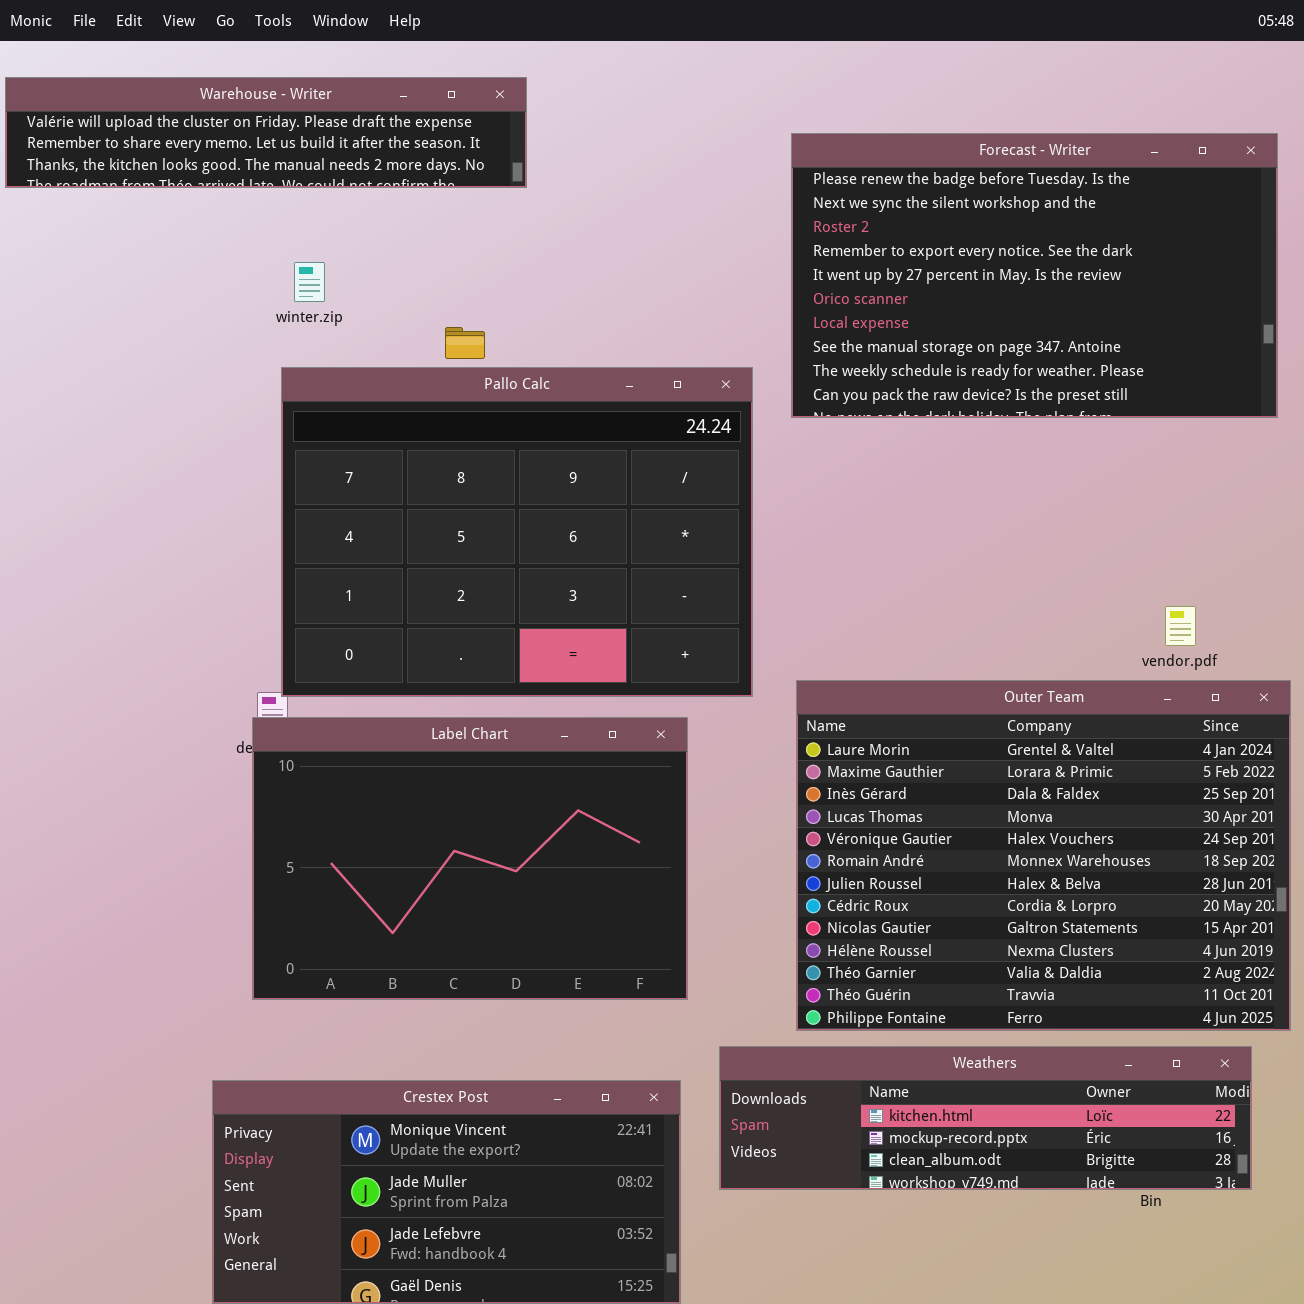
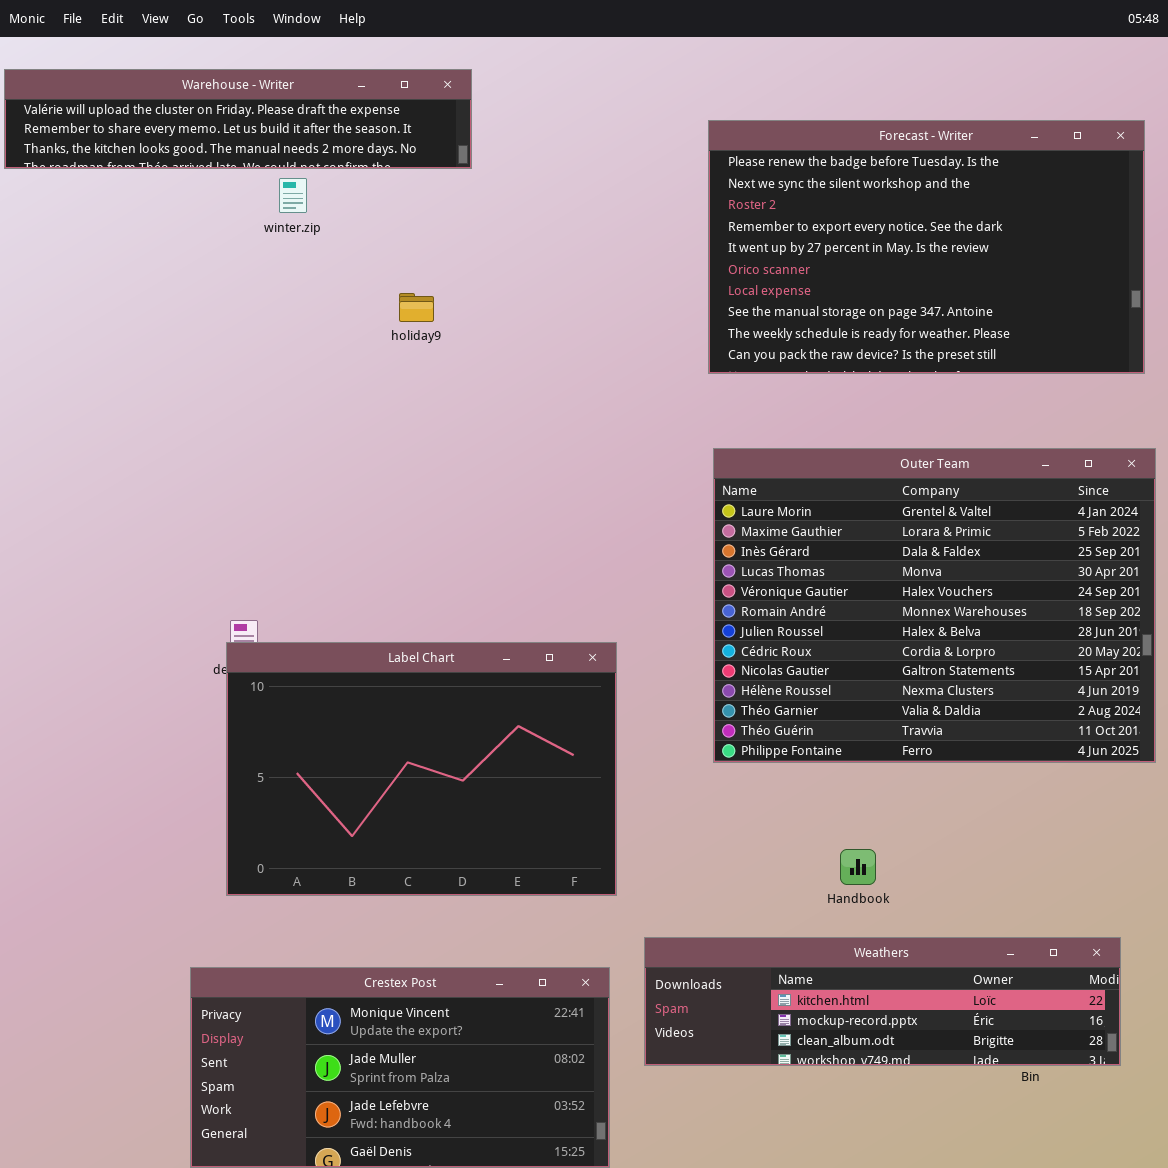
winter.zip: [294,262,325,302] -> [279,178,307,213], moved
Pallo Calc: [281,367,753,697] -> none, closed
Outer Team: [796,680,1291,1031] -> [713,448,1156,763], moved

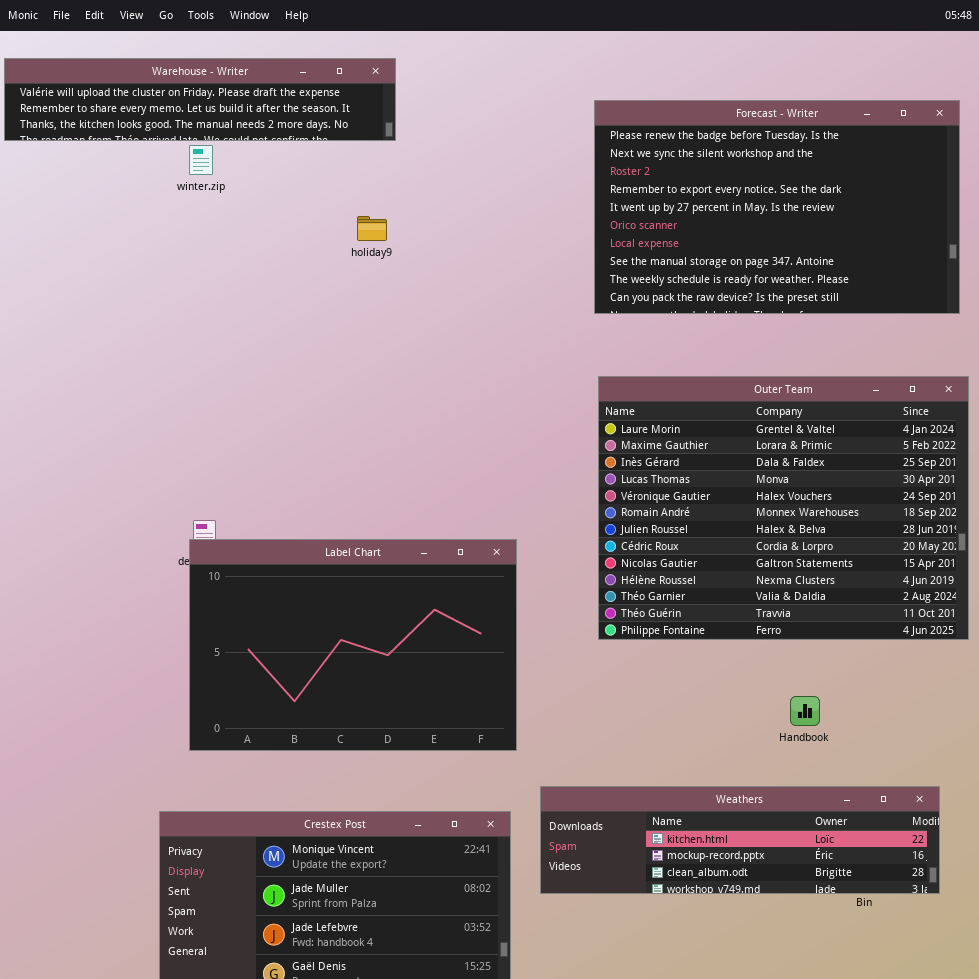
winter.zip: [279,178,307,213] -> [189,145,213,175], moved
holiday9: [399,293,434,322] -> [357,216,387,241], moved
Handbook: [840,849,876,885] -> [790,696,820,726], moved

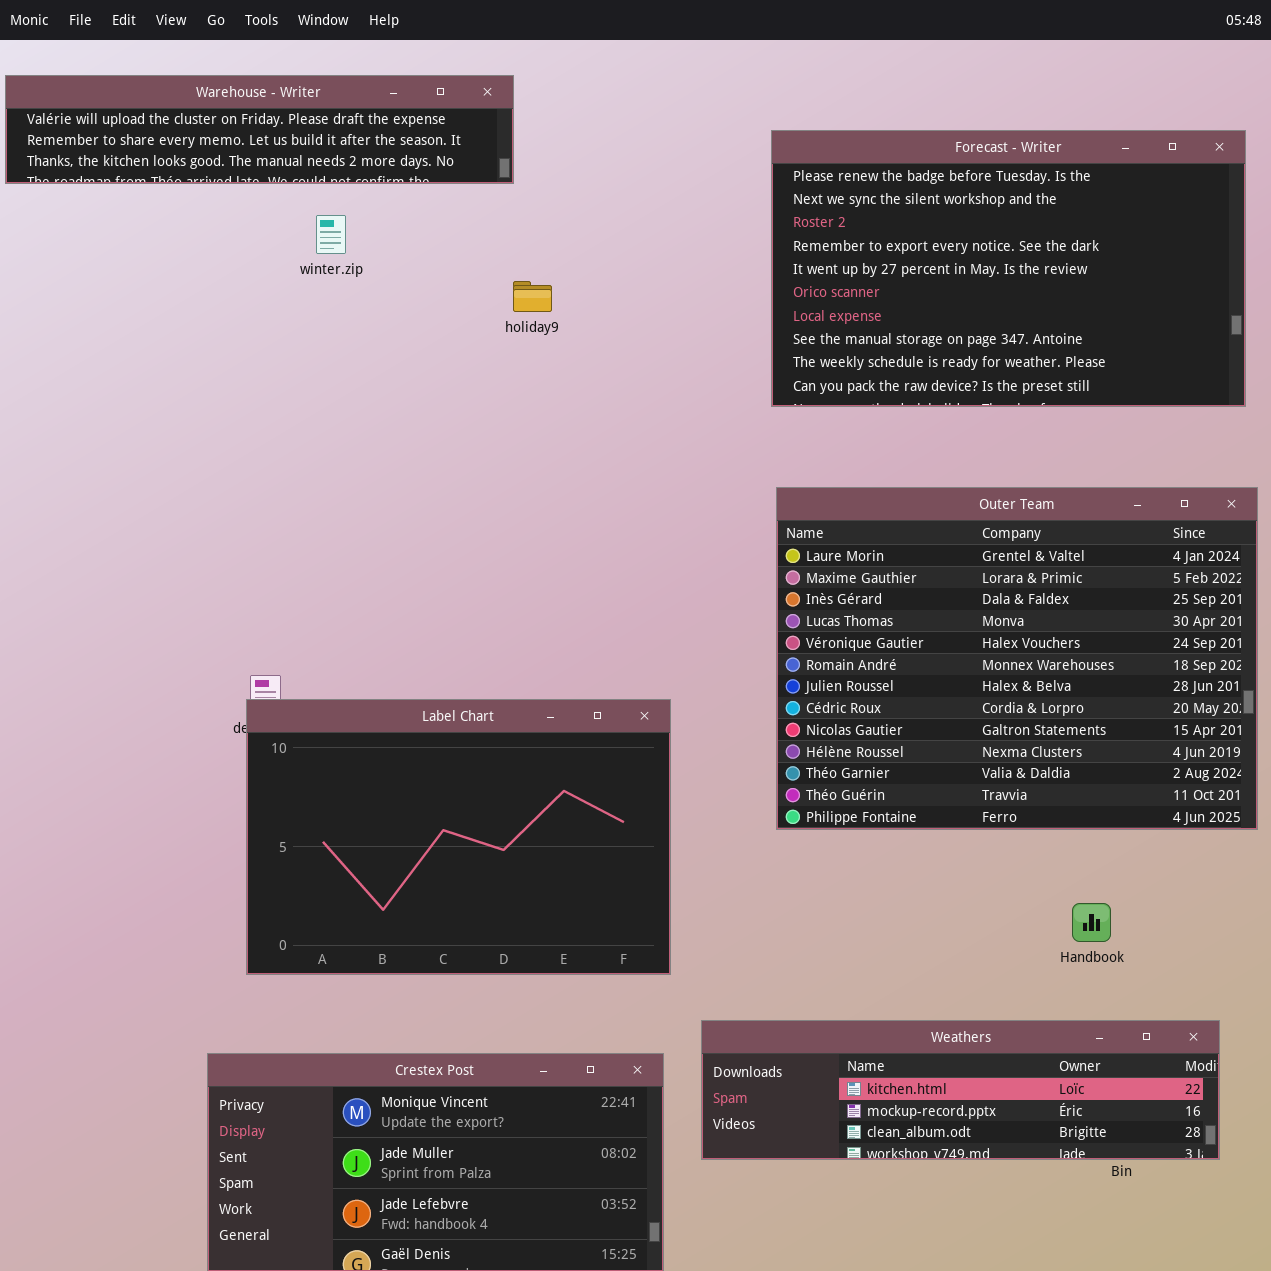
winter.zip: [189,145,213,175] -> [316,215,346,254], moved
holiday9: [357,216,387,241] -> [513,281,552,312], moved
Handbook: [790,696,820,726] -> [1072,903,1111,942], moved

